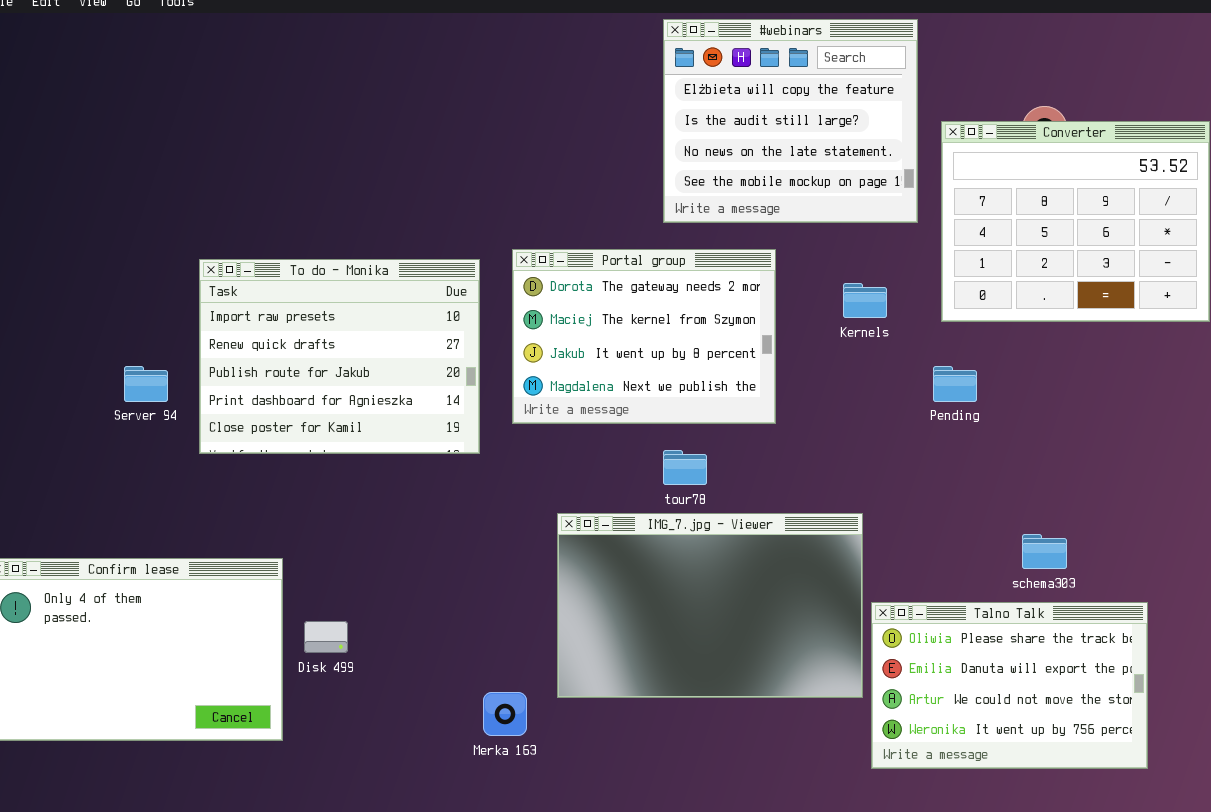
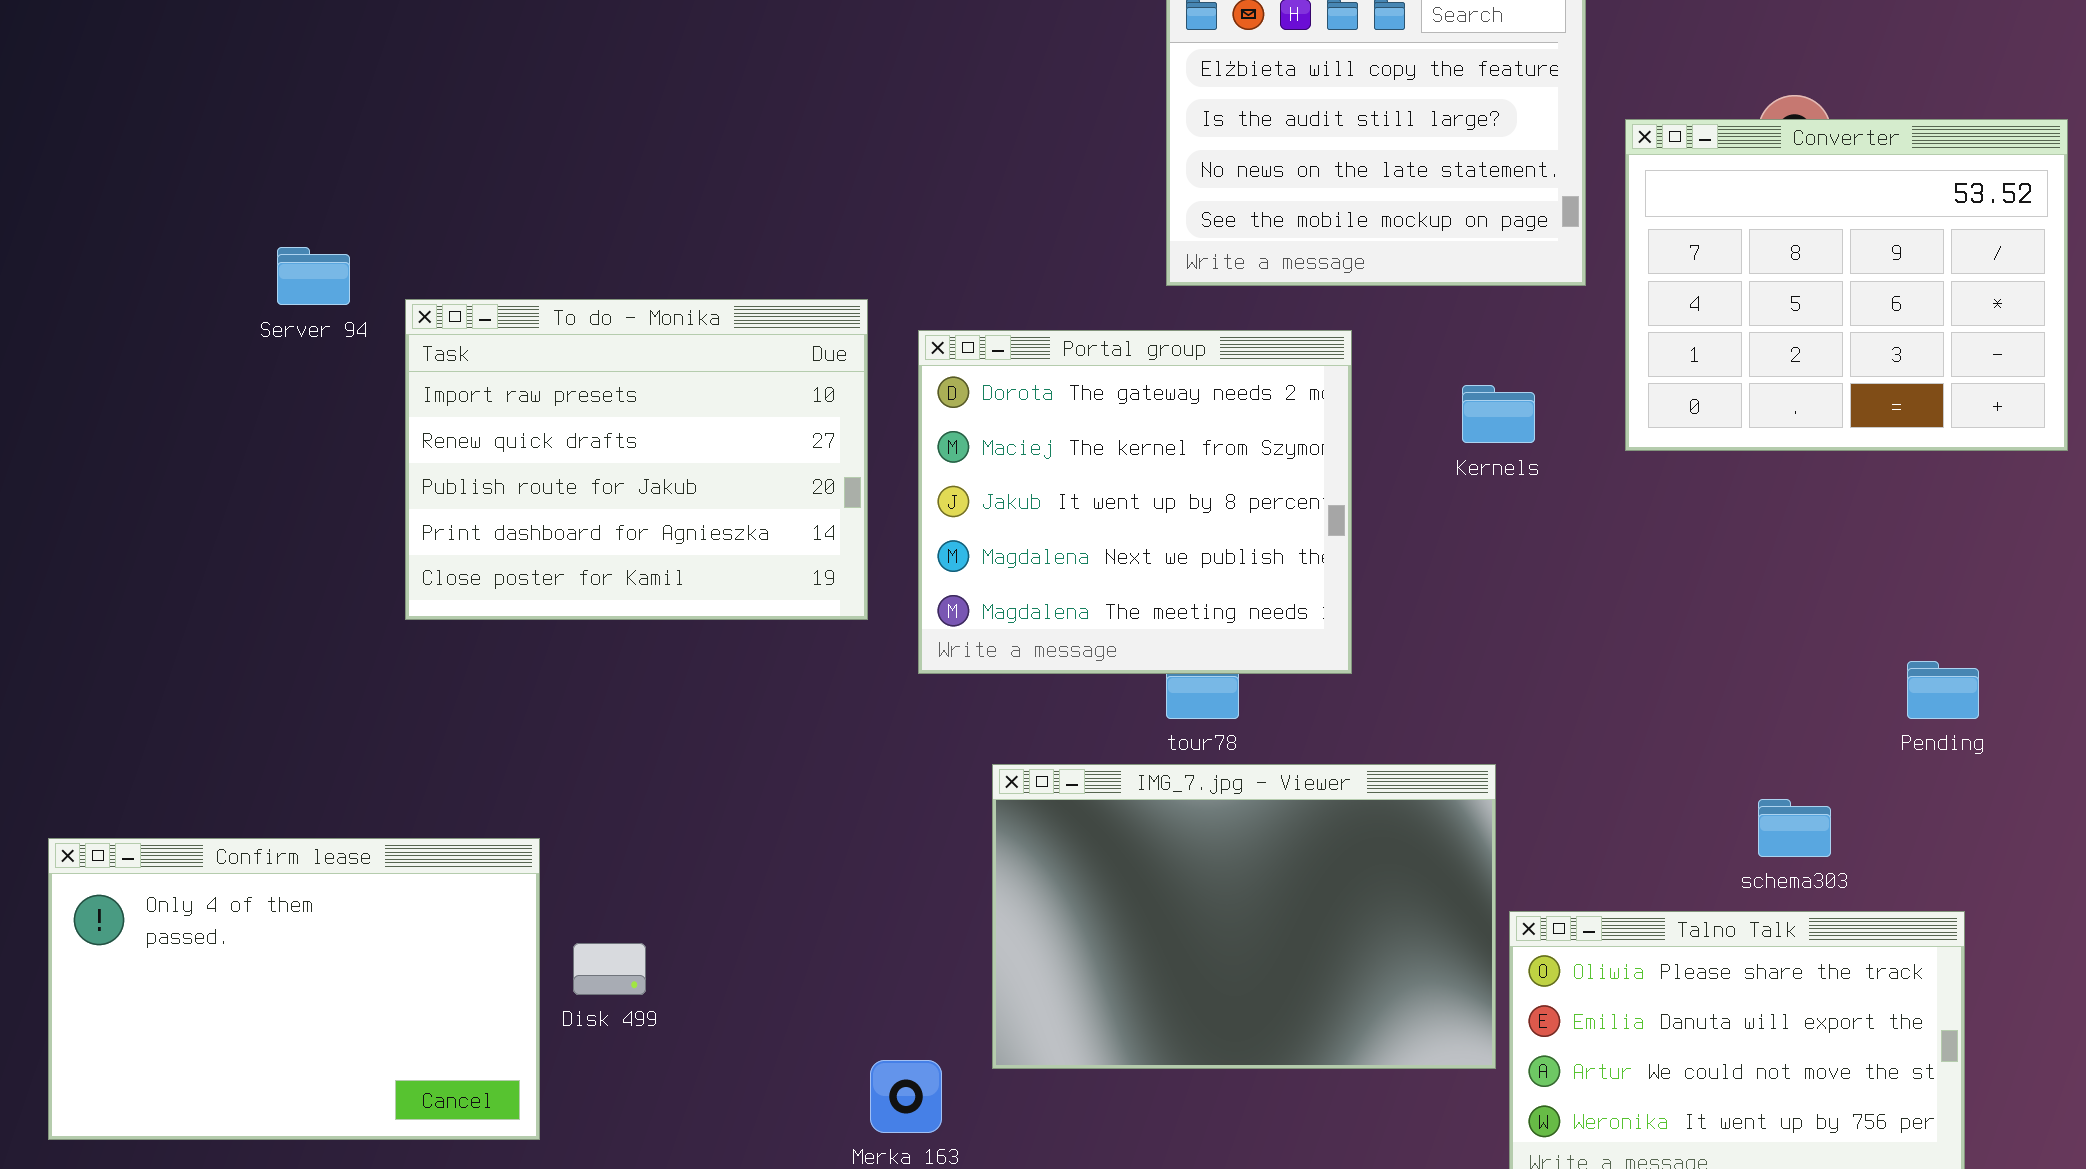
Portal group: [512,249,776,424] -> [918,330,1352,674], resized
To do - Monika: [199,259,480,454] -> [405,299,868,620], moved
Server 94: [124,366,168,402] -> [277,247,350,305], moved
Pending: [933,366,977,402] -> [1907,661,1979,719], moved

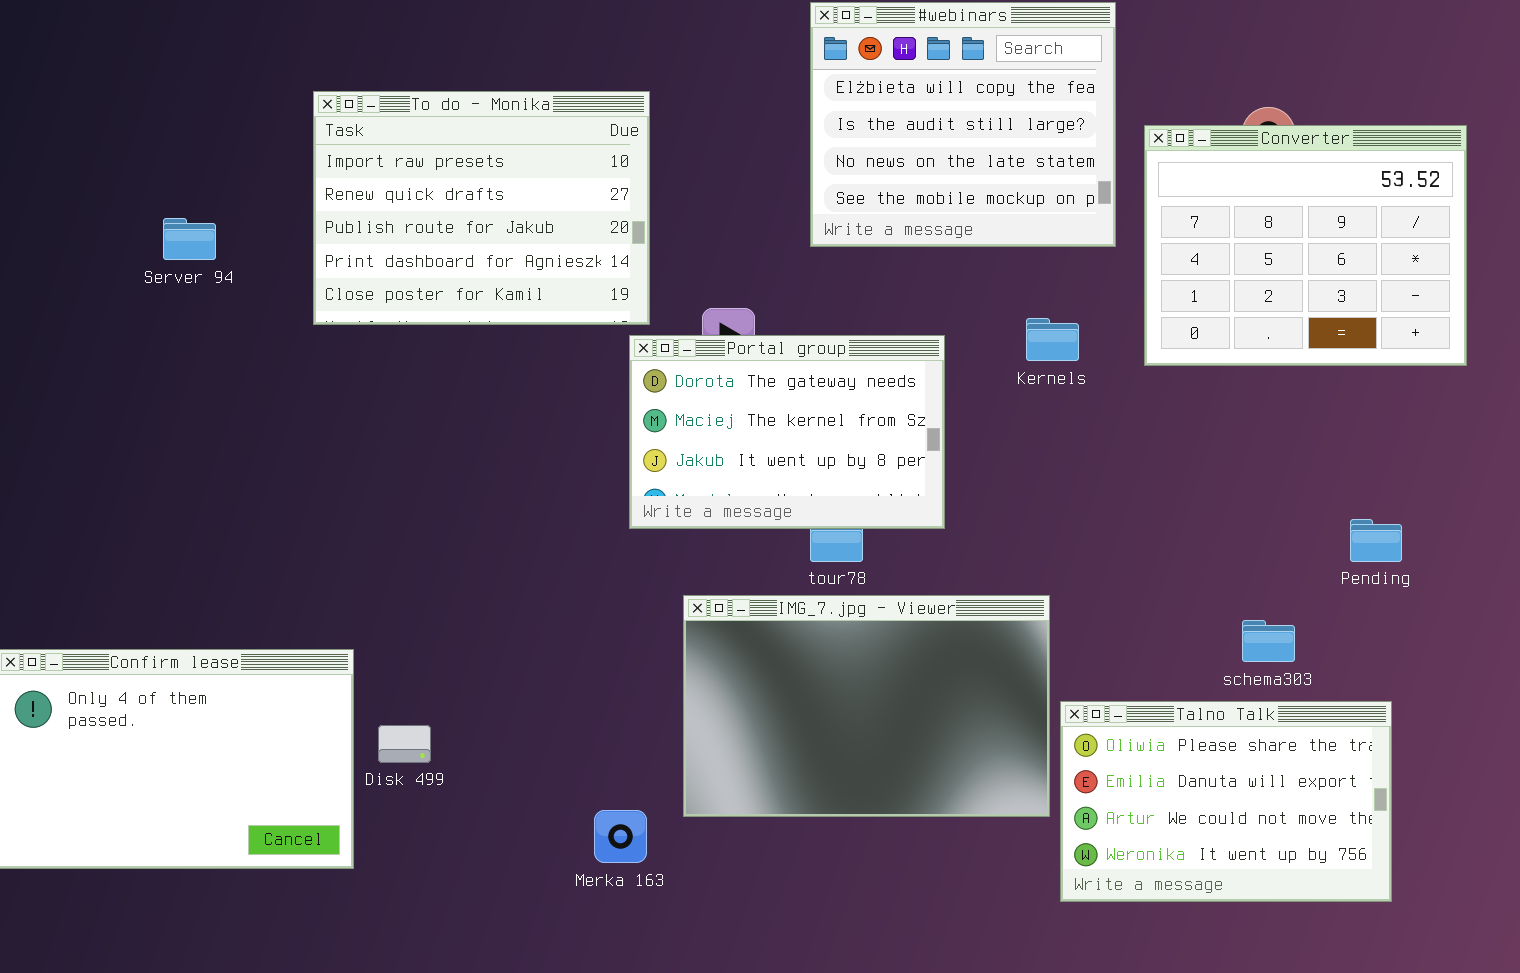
To do - Monika: [405,299,868,620] -> [313,91,650,325], moved
Portal group: [918,330,1352,674] -> [629,335,945,529], resized

